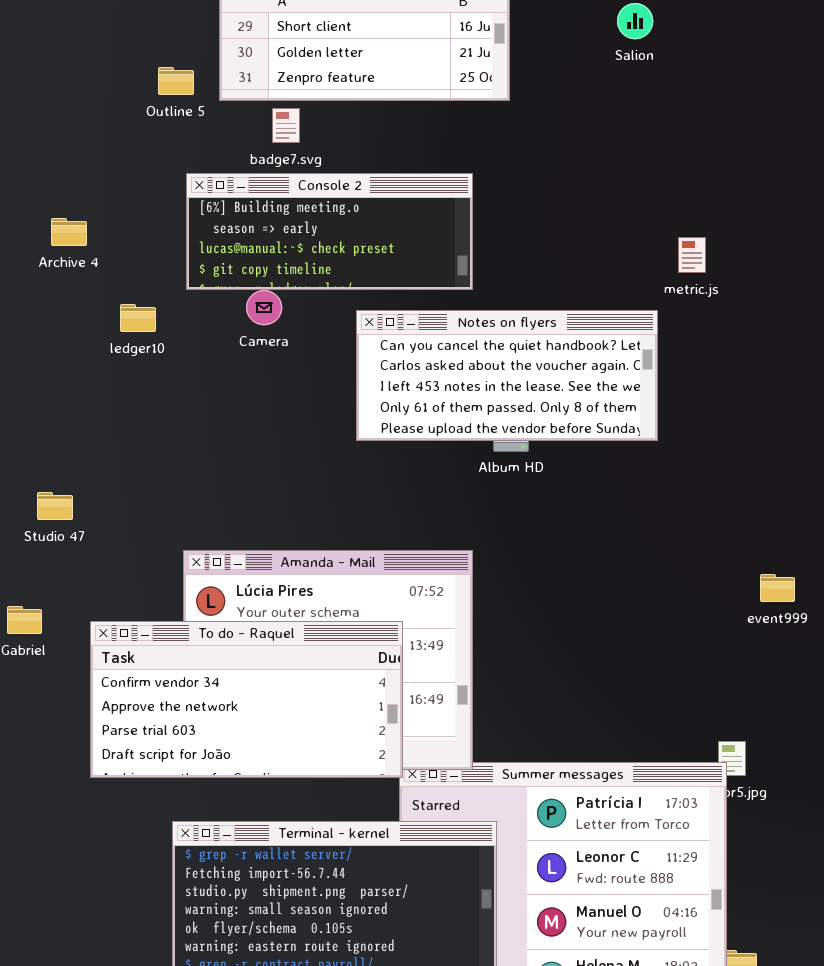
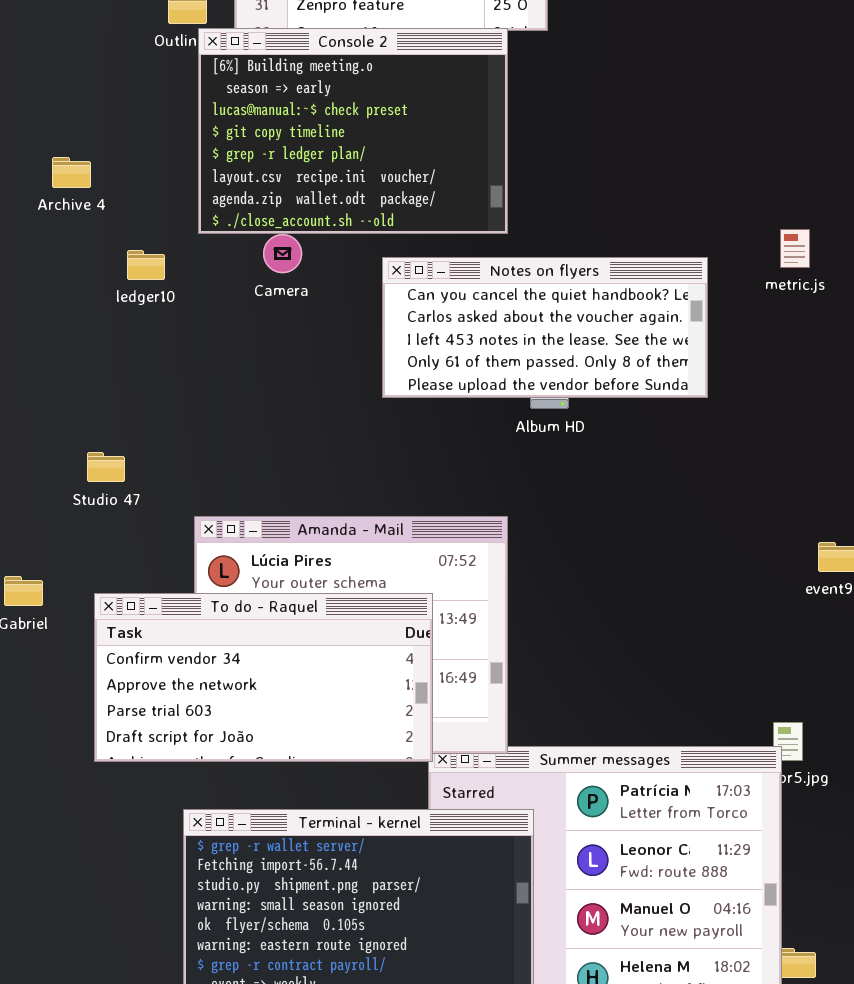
Console 2: [186,173,473,290] -> [198,28,508,234], resized
metric.js: [678,237,706,273] -> [780,229,810,268], moved
Studio 47: [37,492,73,520] -> [87,452,125,482], moved

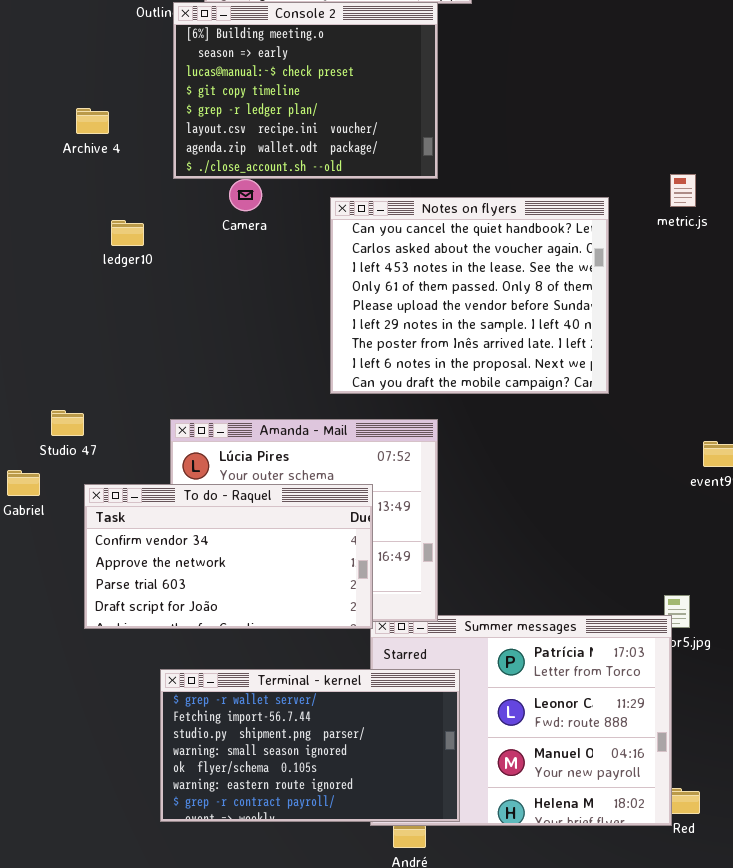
Archive 4: [52,157,91,188] -> [76,108,109,134], moved
ledger10: [127,250,165,280] -> [111,220,144,246], moved
Notes on flyers: [382,257,708,398] -> [330,197,609,394], resized
Studio 47: [87,452,125,482] -> [51,410,84,436], moved

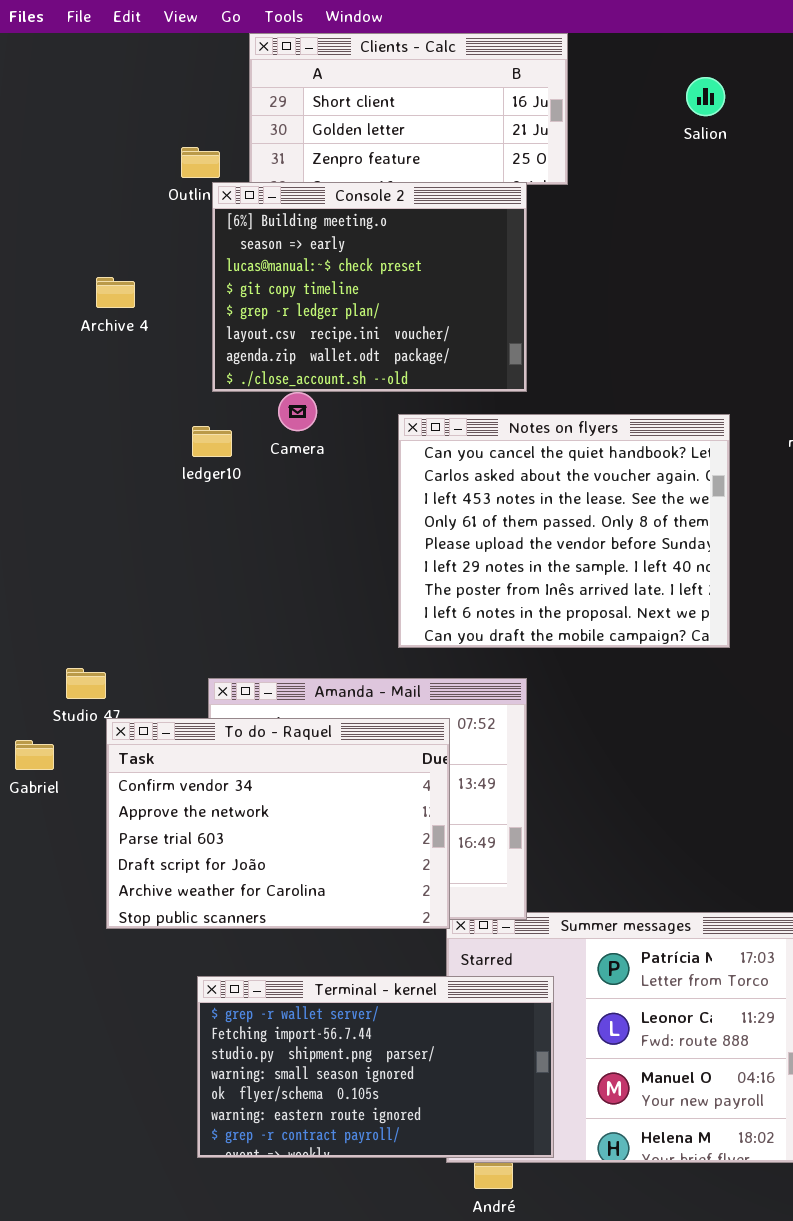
Archive 4: [76,108,109,134] -> [96,277,135,308], moved
ledger10: [111,220,144,246] -> [192,426,232,457], moved
To do - Raquel: [84,484,373,629] -> [106,718,450,929], resized

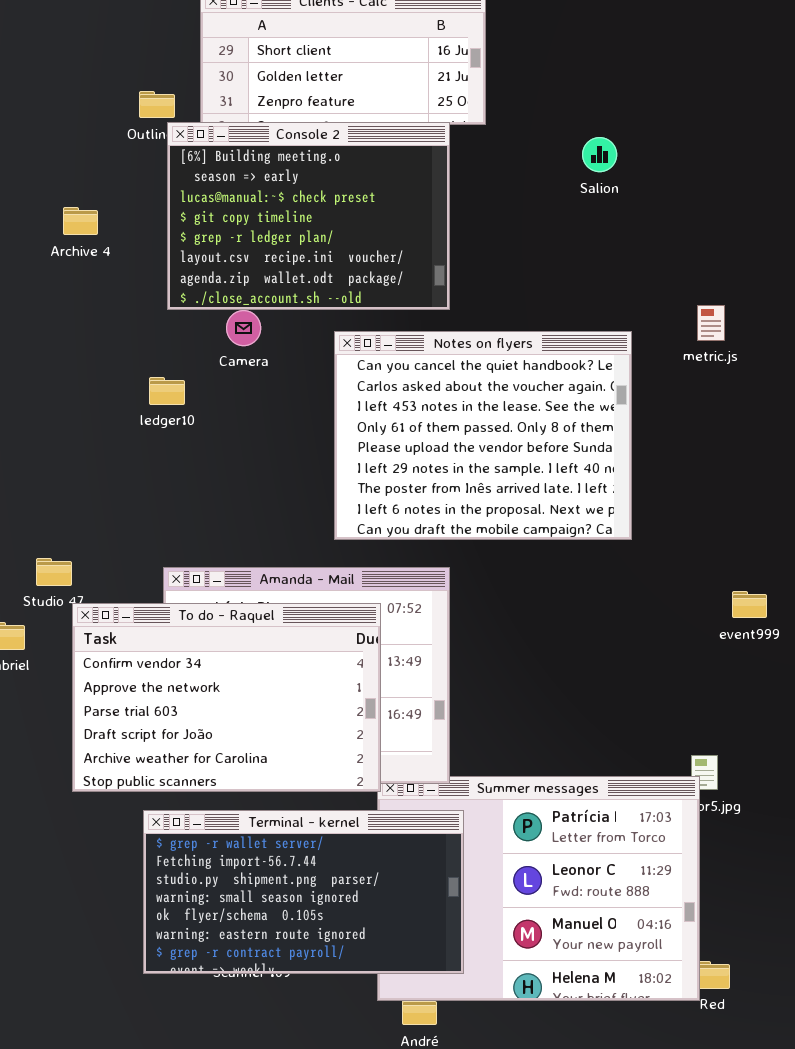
Salion: [686,77,725,116] -> [582,137,617,172], moved
ledger10: [192,426,232,457] -> [149,377,185,405], moved
Terminal - kernel: [197,976,554,1158] -> [143,810,464,974], moved

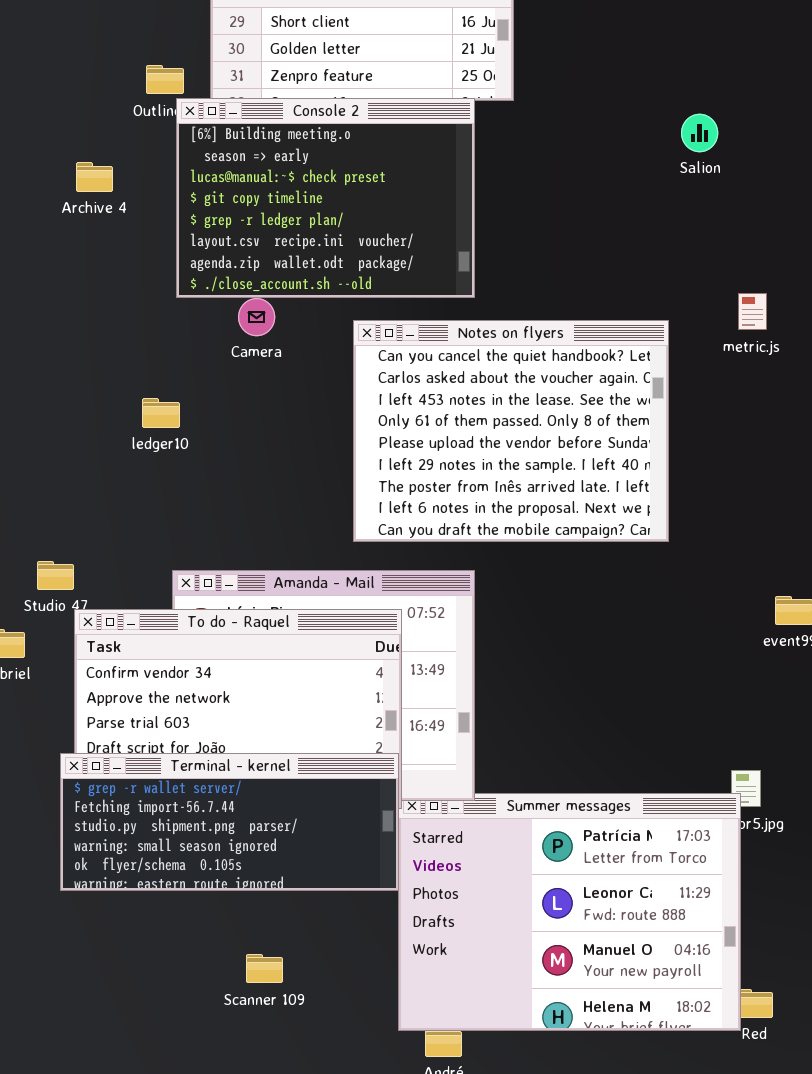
Salion: [582,137,617,172] -> [681,114,718,152], moved
Archive 4: [63,207,98,235] -> [76,162,113,192], moved
ledger10: [149,377,185,405] -> [142,398,180,428], moved
Terminal - kernel: [143,810,464,974] -> [60,753,399,891], moved, resized

